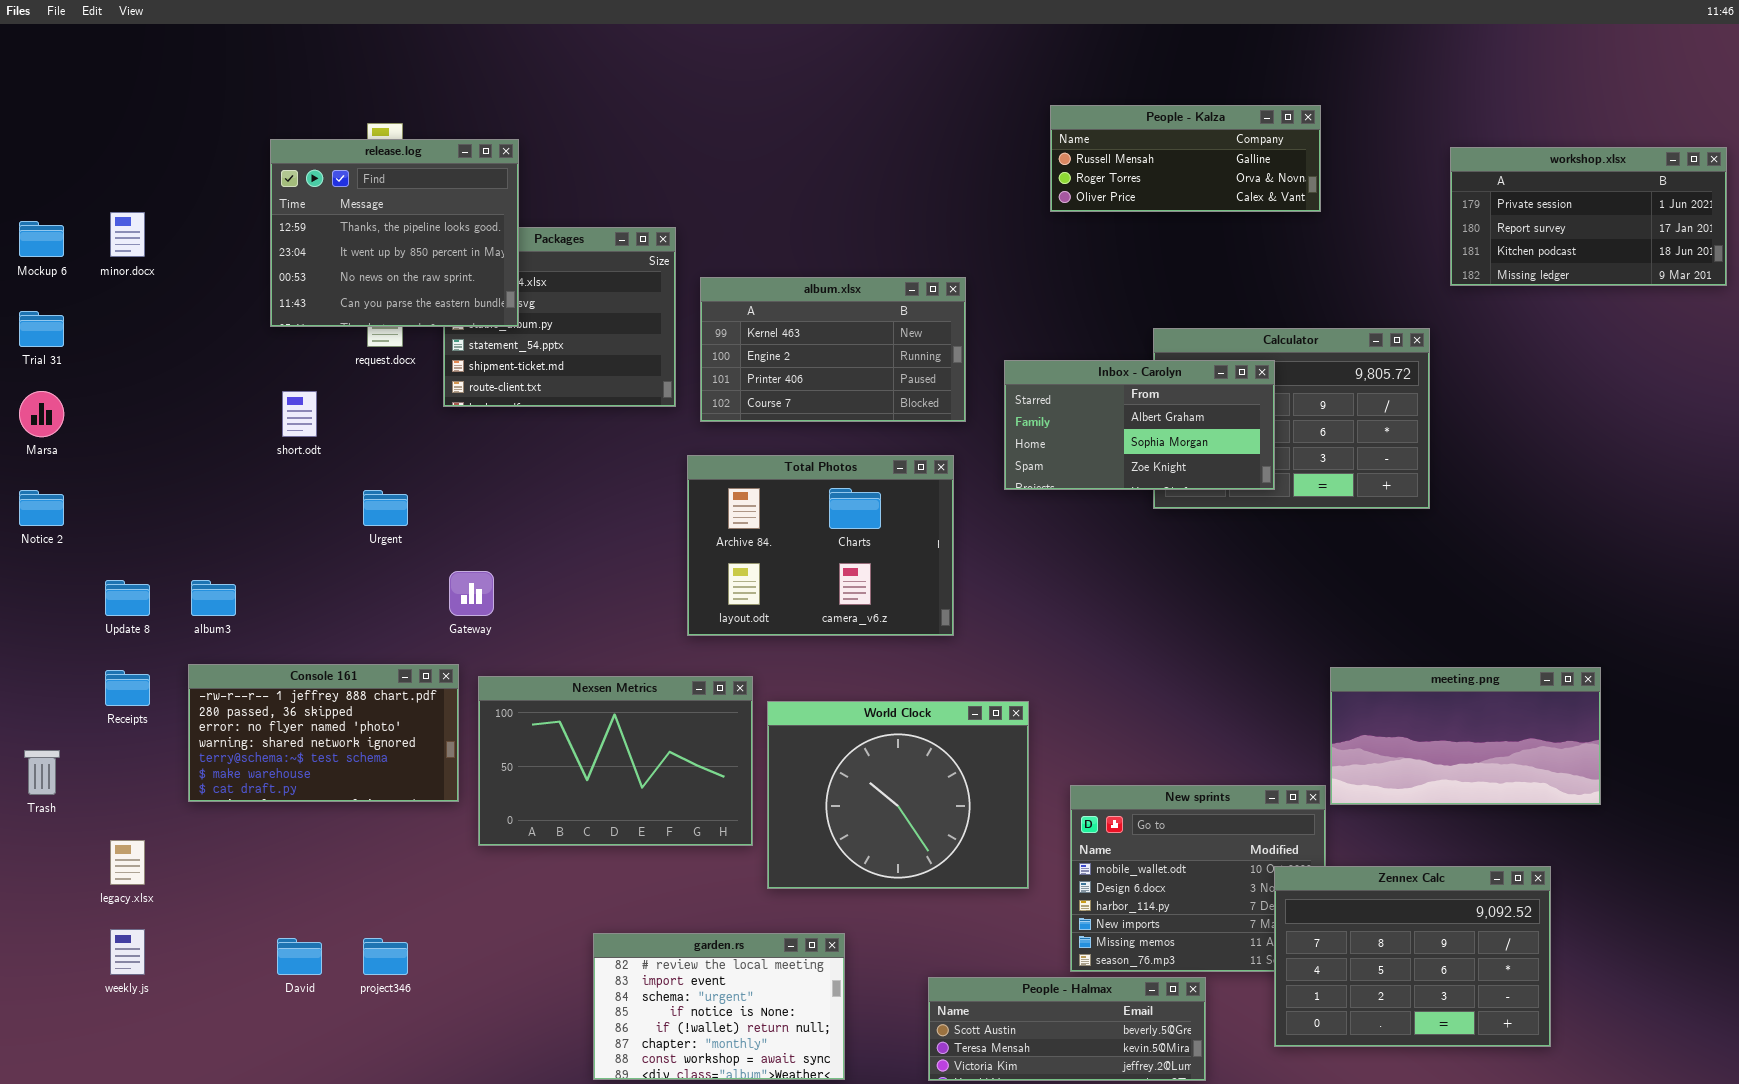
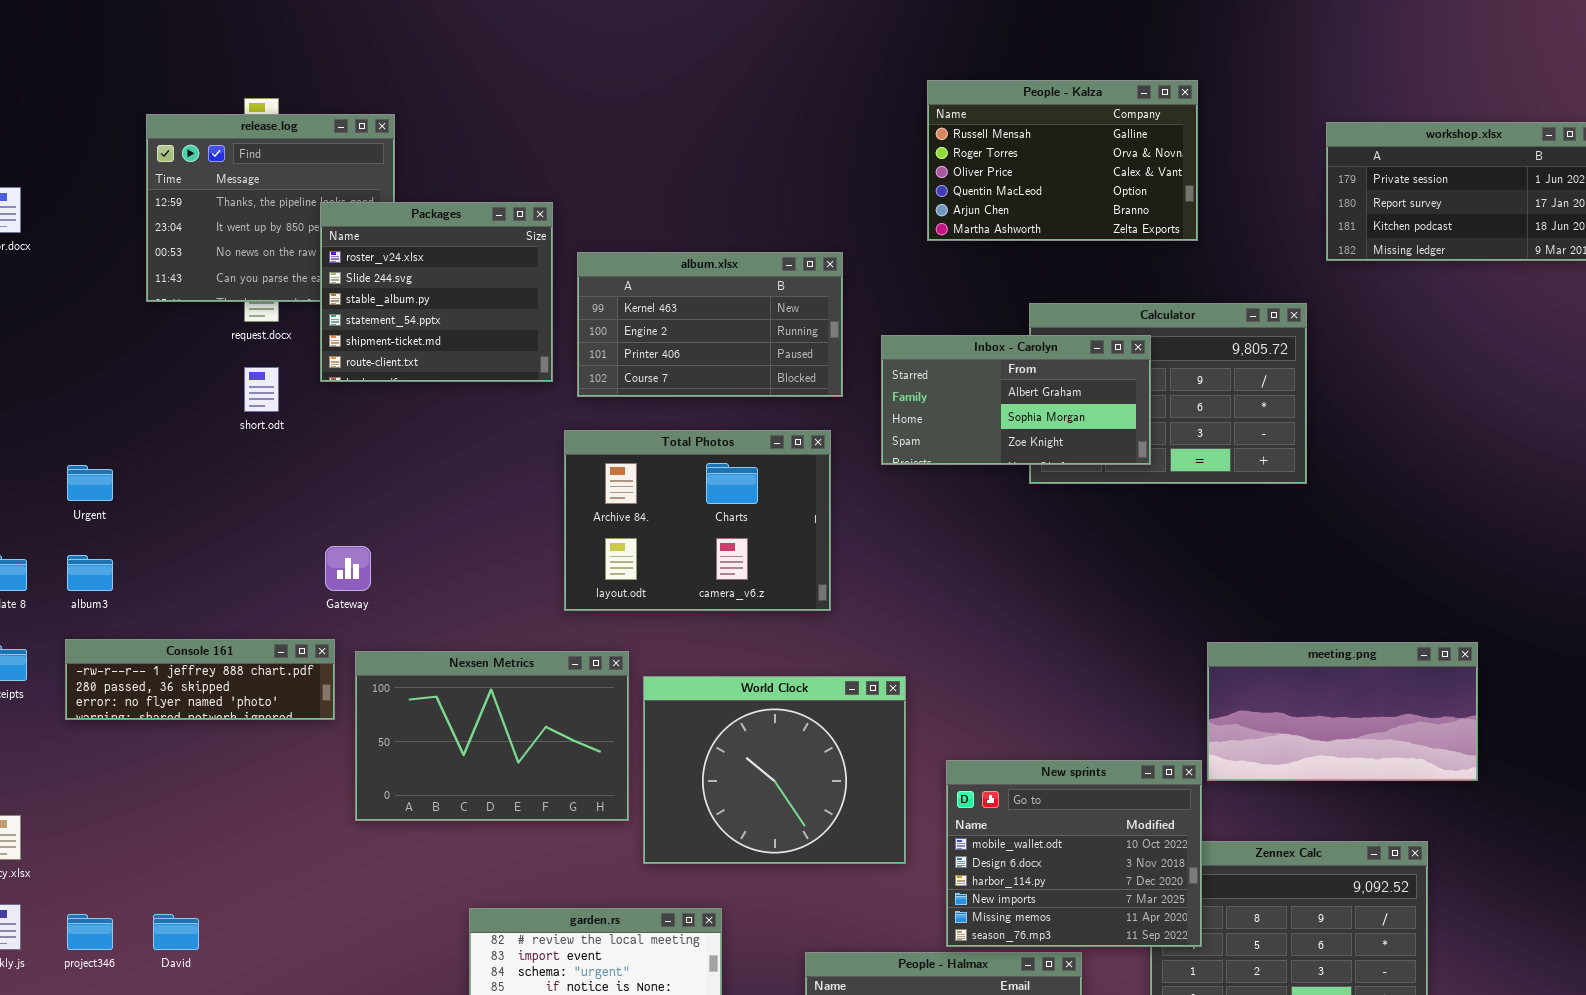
People - Kalza: [1050,105,1321,212] -> [927,80,1198,241], resized
Packages: [443,227,676,407] -> [320,202,553,382], raised
short.odt: [282,391,317,437] -> [244,367,279,412], moved
Urgent: [363,490,408,526] -> [67,465,113,501], moved
Console 161: [188,664,459,802] -> [65,639,335,720], resized
New sprints: [1070,785,1326,972] -> [946,760,1202,947], raised
project346: [363,938,408,975] -> [67,914,113,950], moved

